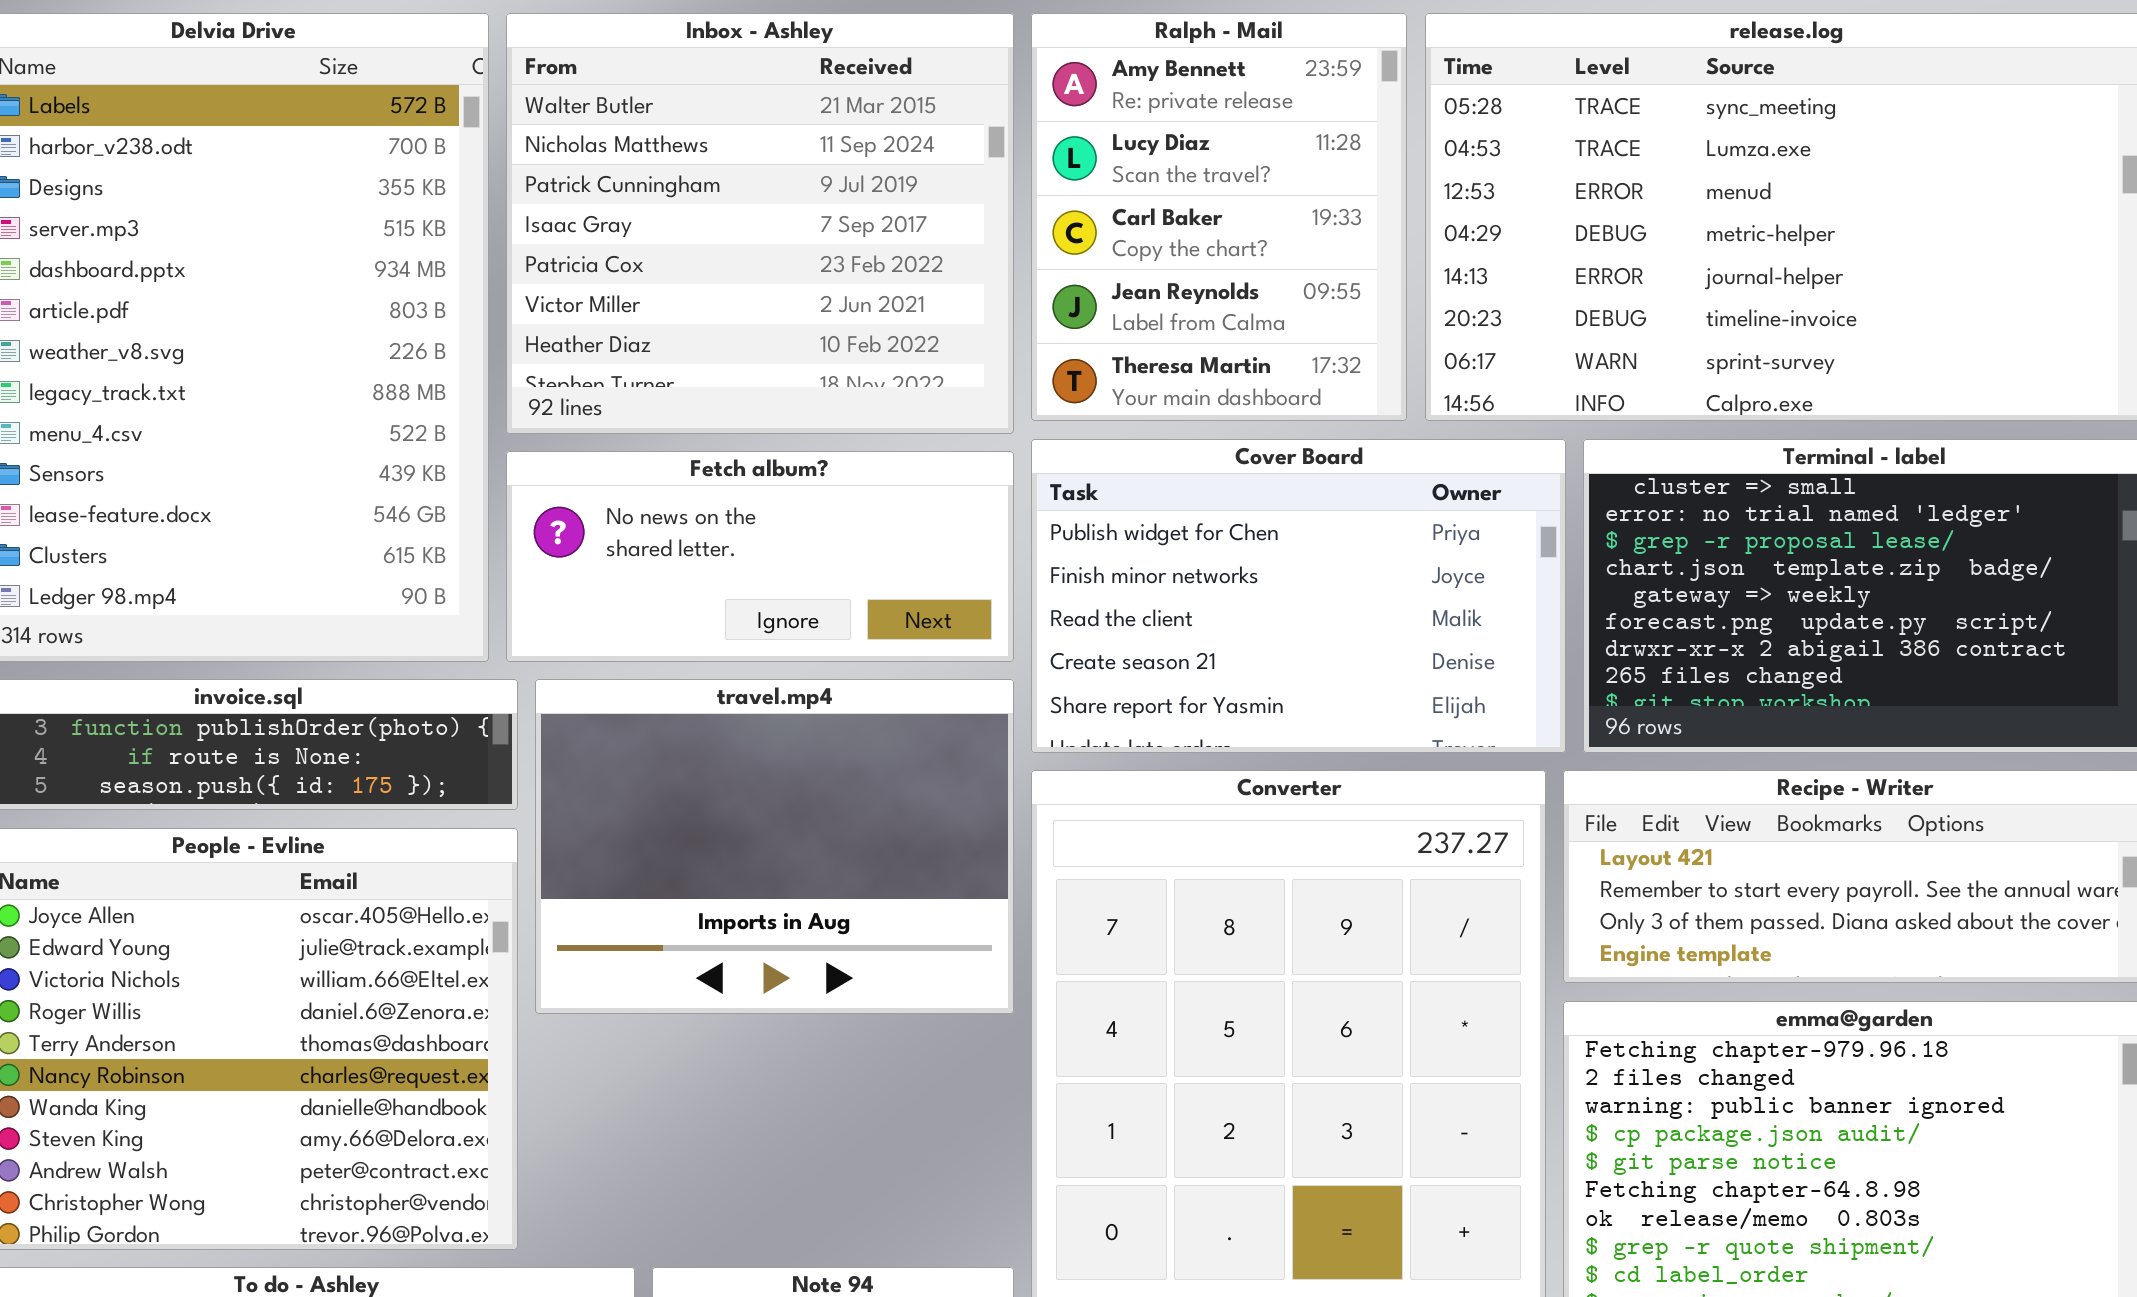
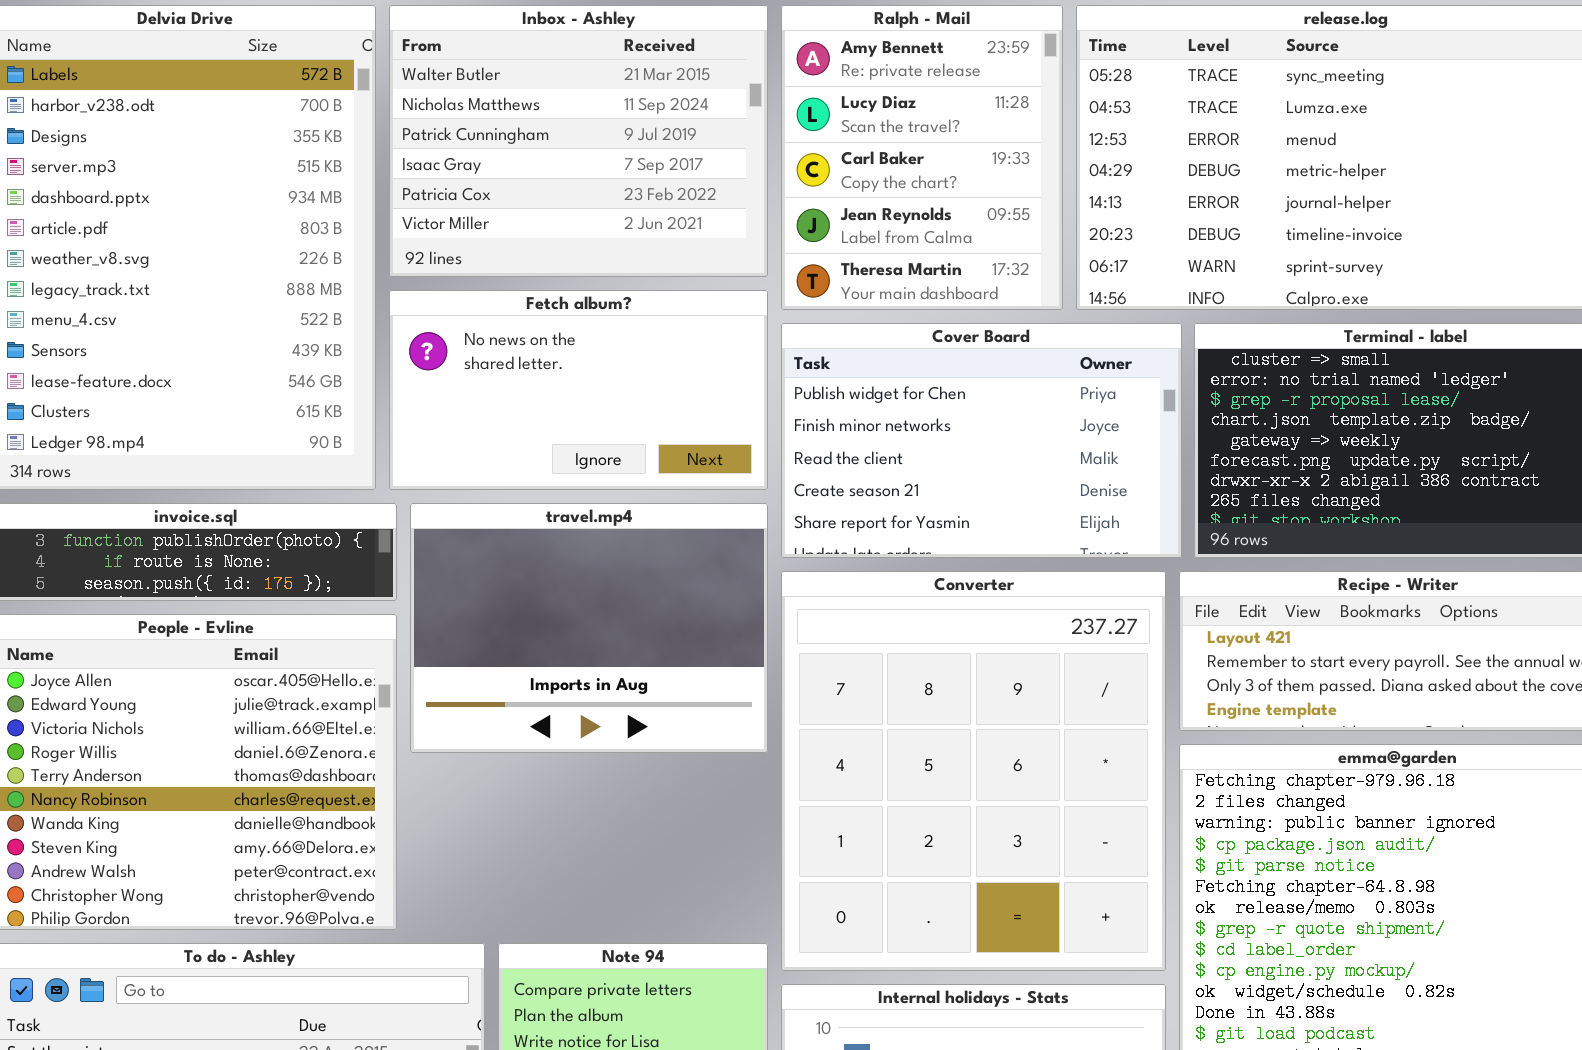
Inbox - Ashley: [506,13,1014,434] -> [389,5,768,277], resized
Fetch album?: [506,451,1014,662] -> [389,290,768,490], resized

